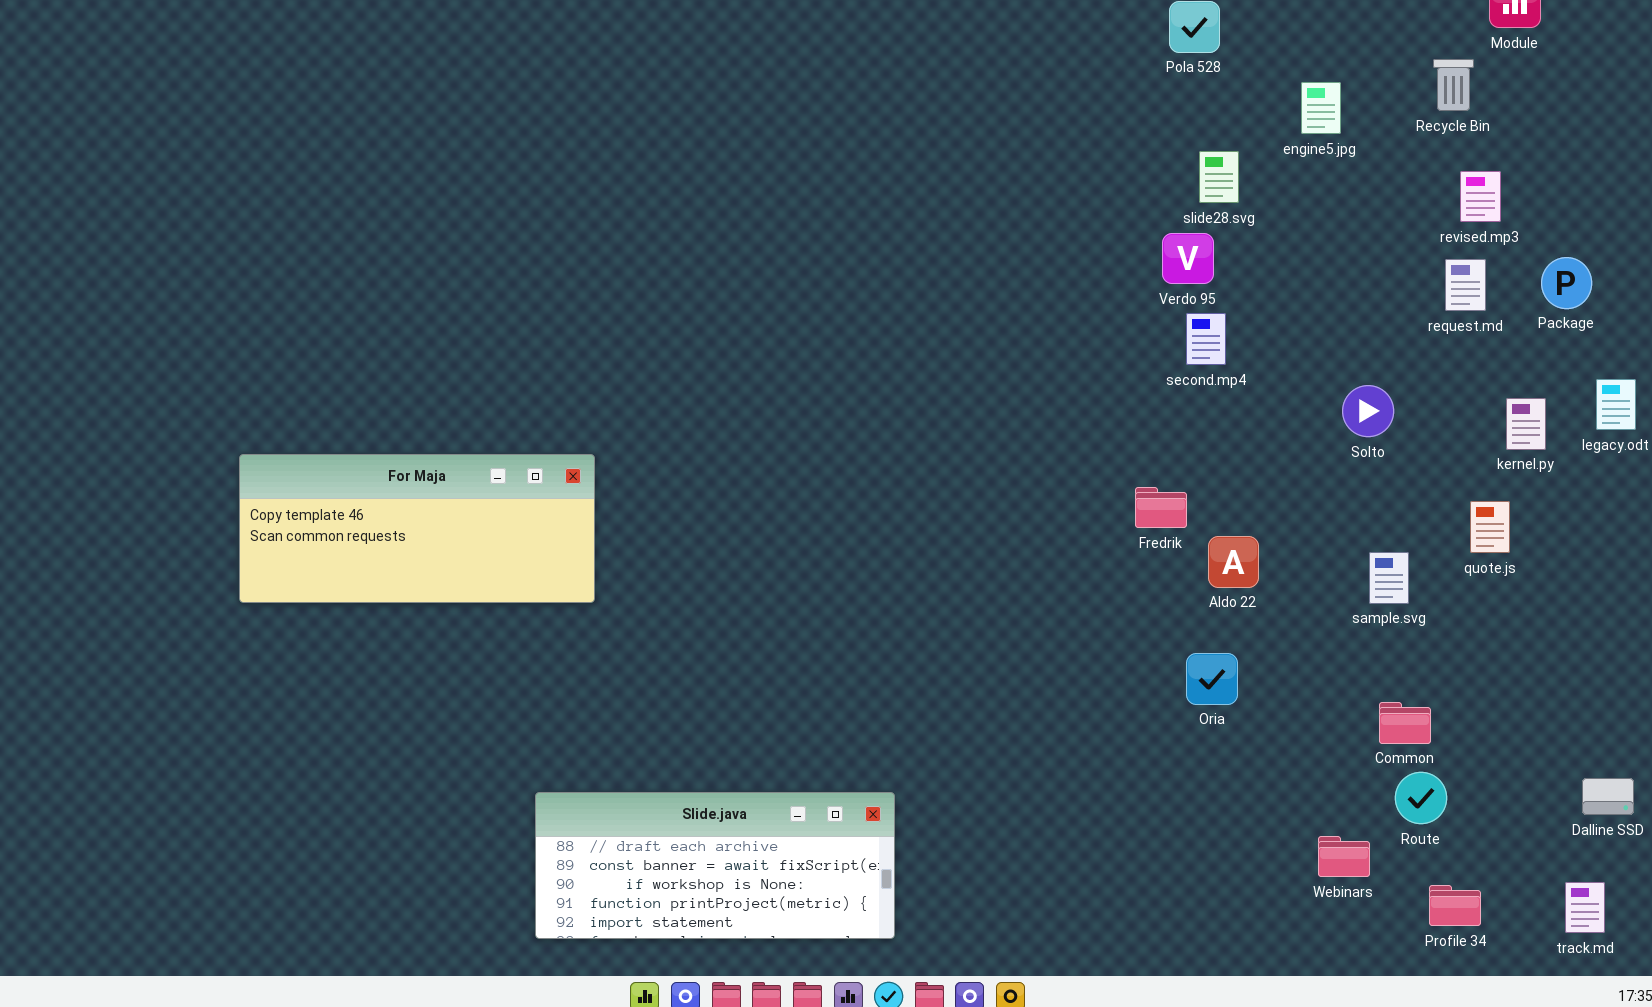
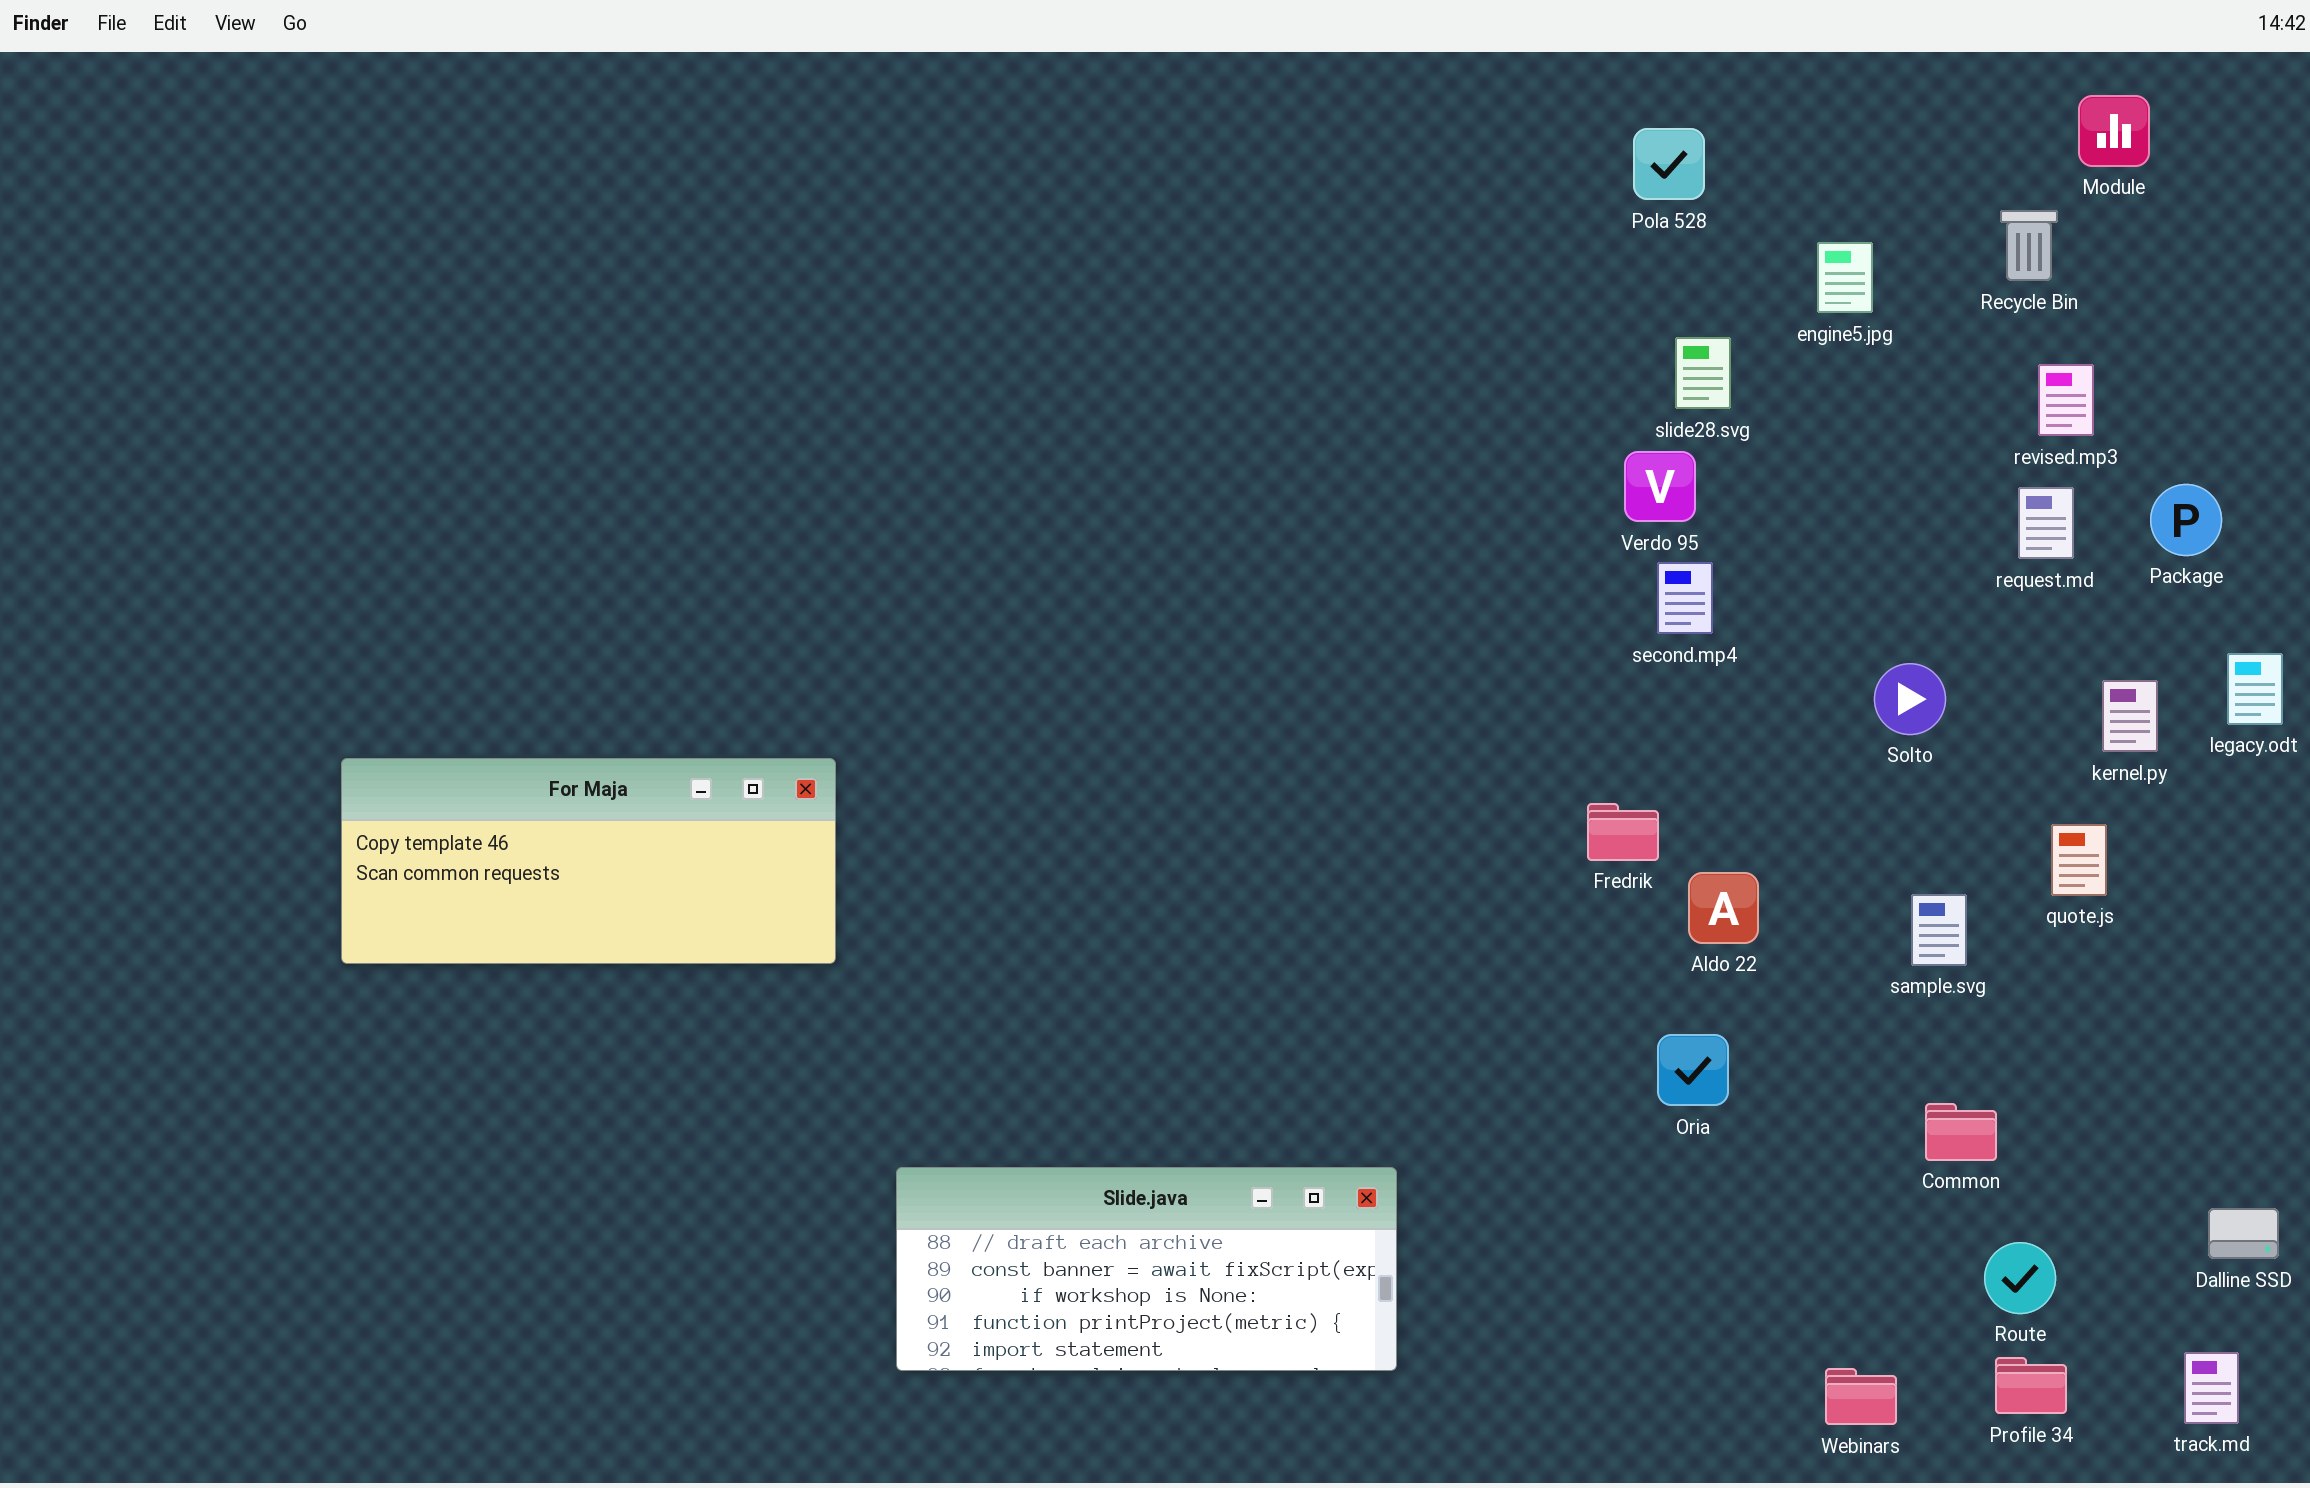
Route: [1395,772,1447,824] -> [1984,1242,2056,1314], moved
Slide.java: [535,792,895,939] -> [896,1167,1397,1371], moved
Webinars: [1318,836,1370,877] -> [1825,1368,1897,1425], moved

